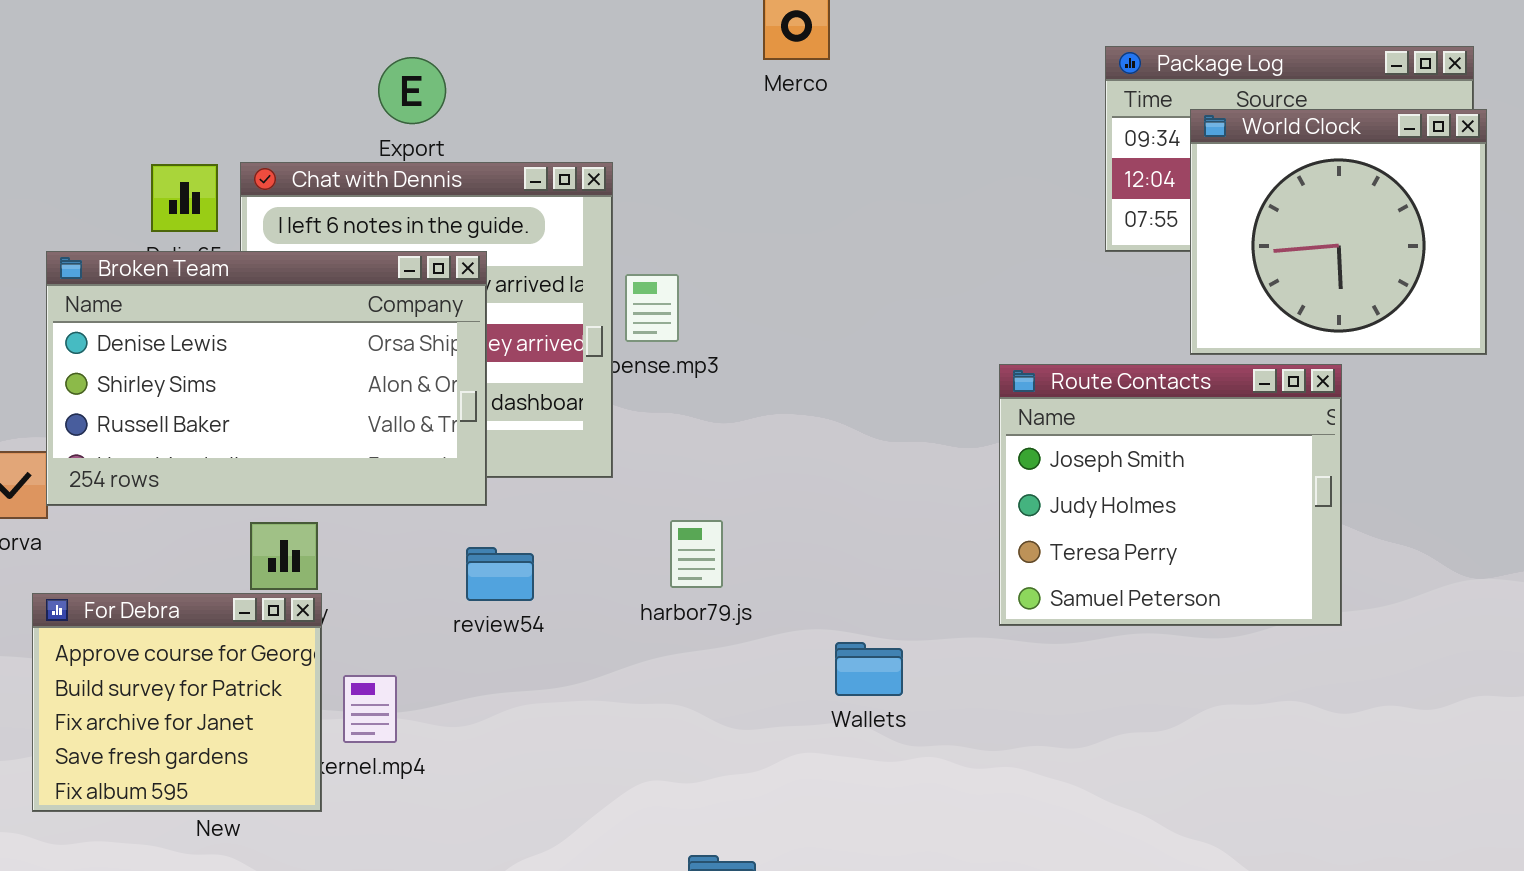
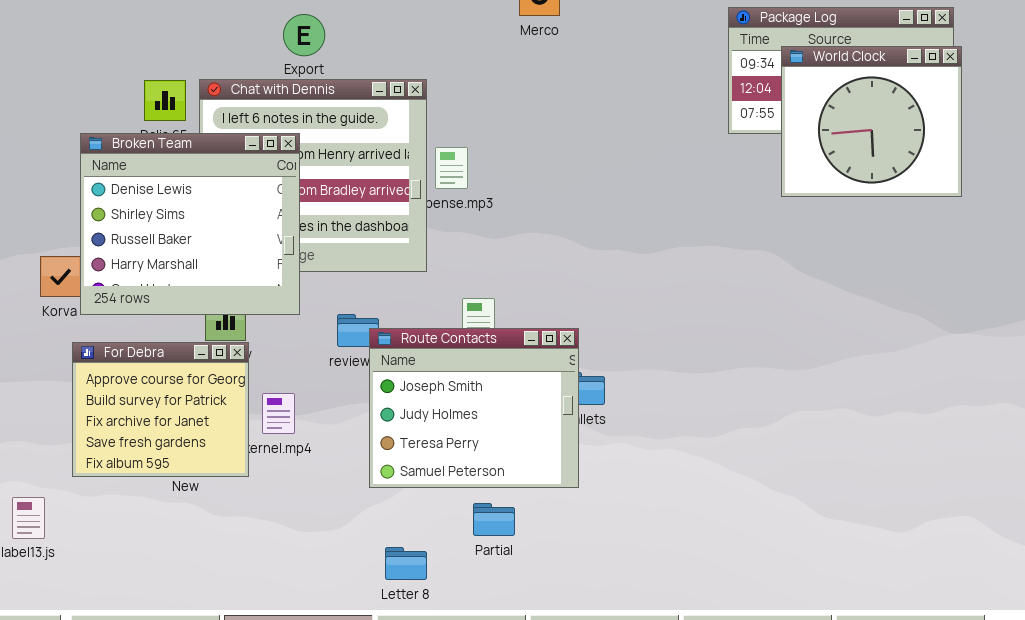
Broken Team: [46,251,487,506] -> [80,133,300,315], resized
Route Contacts: [999,364,1342,626] -> [369,328,579,488], moved

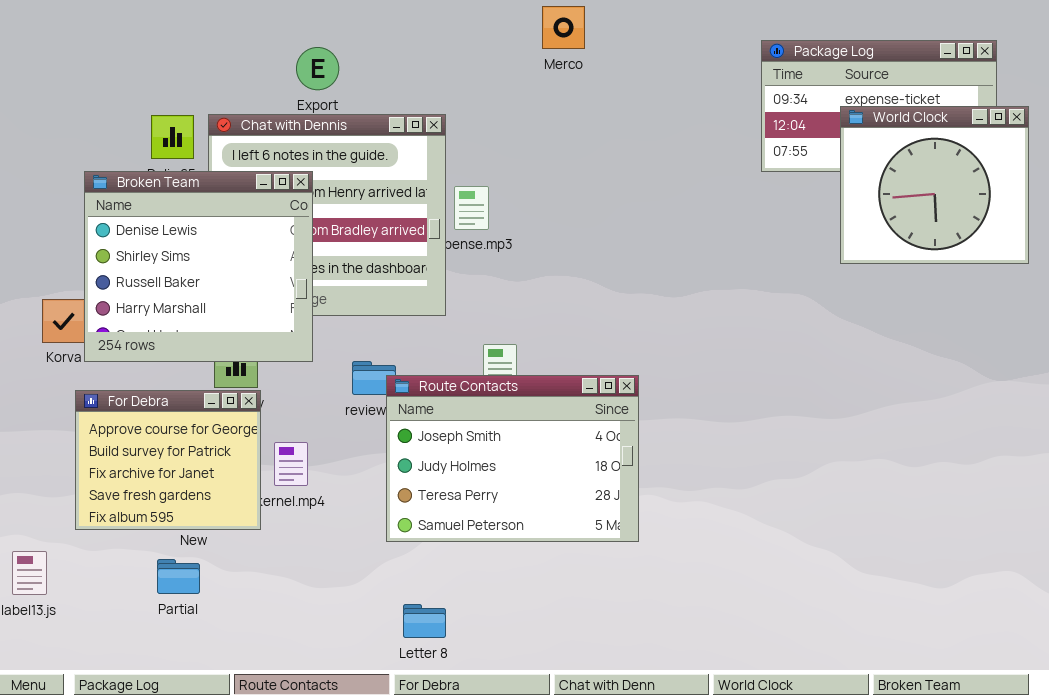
World Clock: [781,46,962,197] -> [840,106,1029,264], moved
Route Contacts: [369,328,579,488] -> [386,375,639,542], resized
Partial: [473,503,515,536] -> [157,559,200,594], moved

